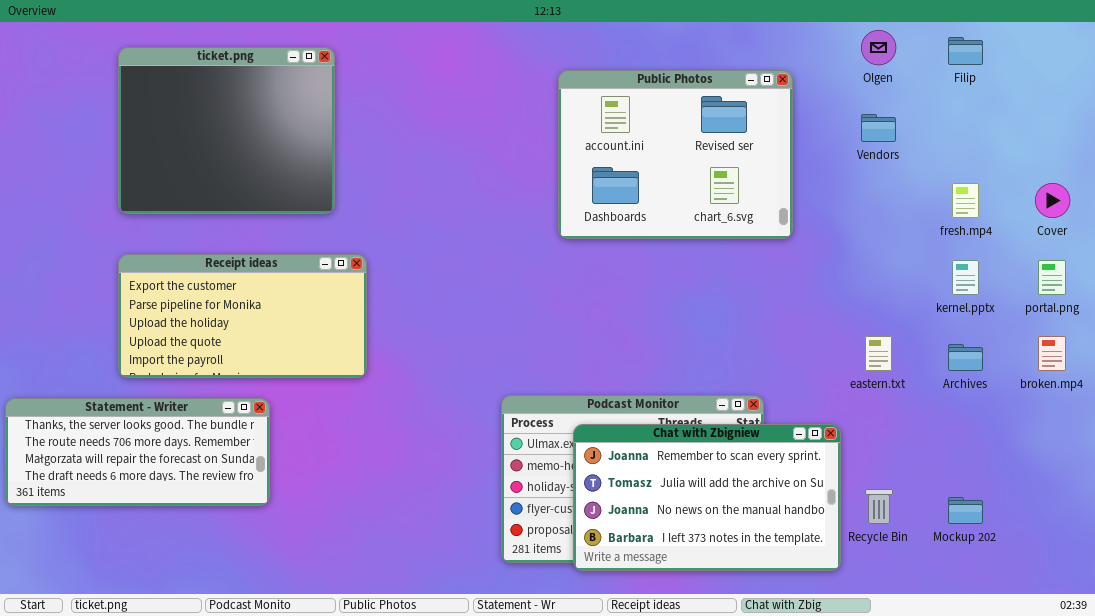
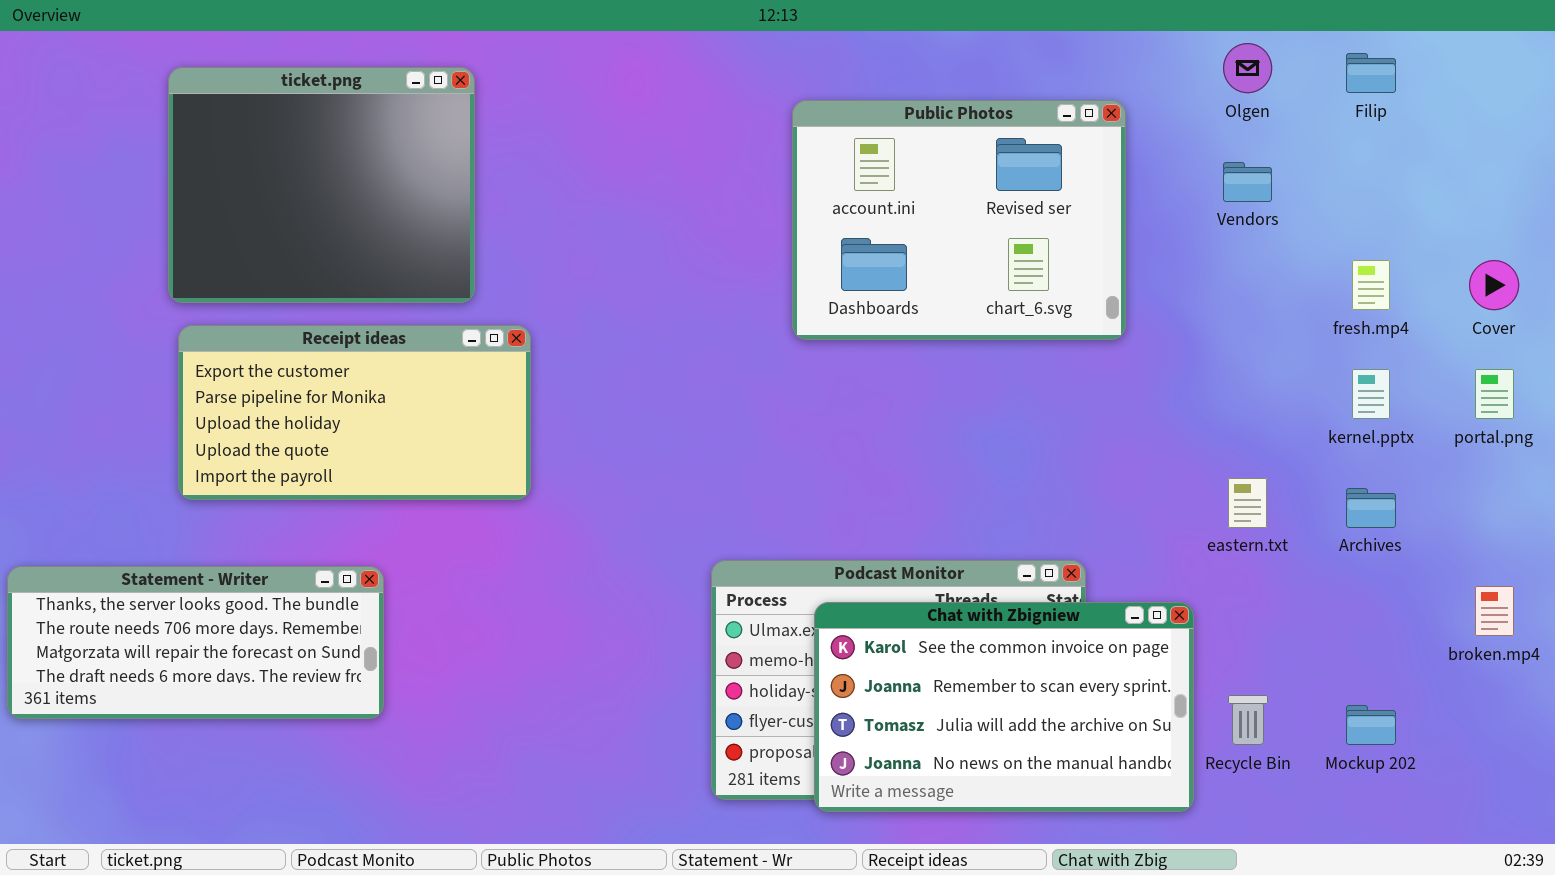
Receipt ideas: [118,254,367,378] -> [178,325,531,500], moved
broken.mp4: [1038,336,1066,371] -> [1475,586,1514,636], moved
Chat with Zbigniew: [573,424,841,571] -> [814,602,1194,812], scrolled up 1 row

